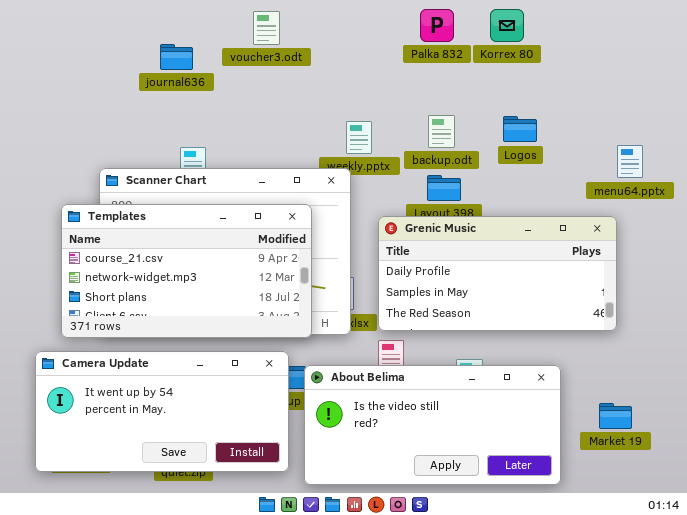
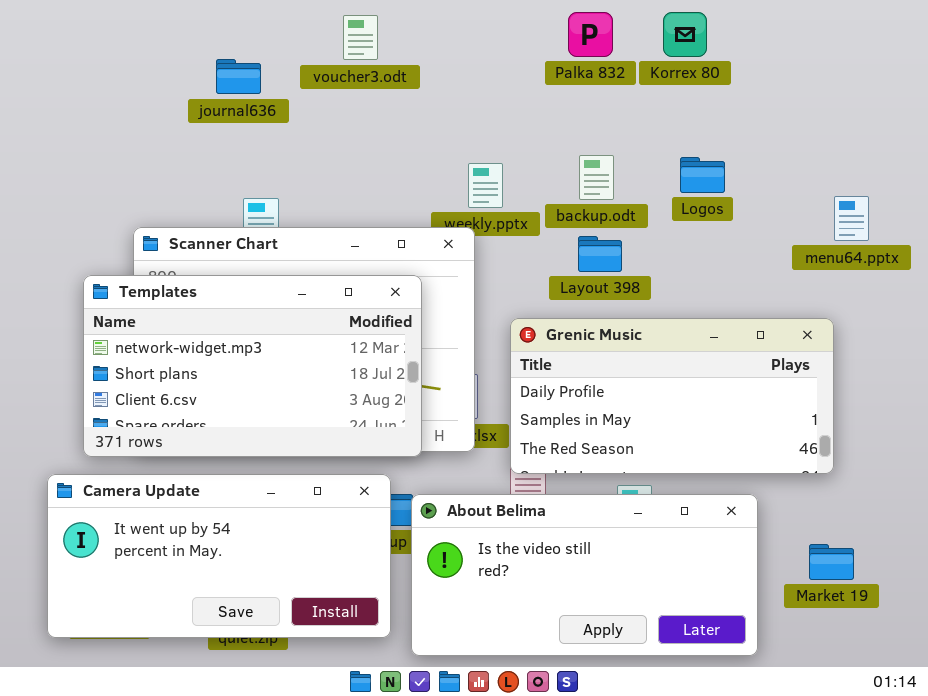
Templates: [61,204,312,338] -> [83,275,422,457], scrolled down 1 row
Grenic Music: [378,216,617,331] -> [510,318,834,474], moved

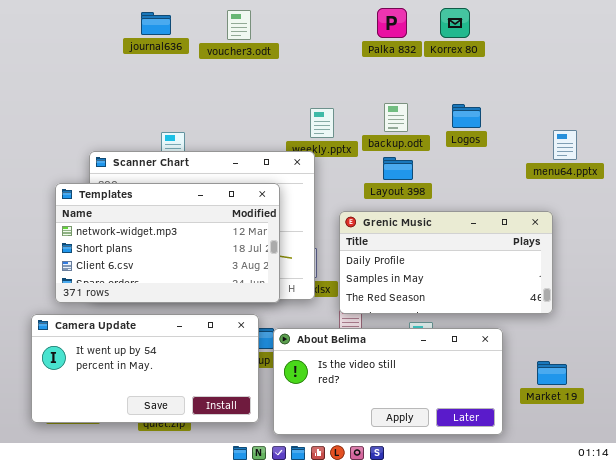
journal636: [216,59,261,94] -> [141,12,171,35], moved

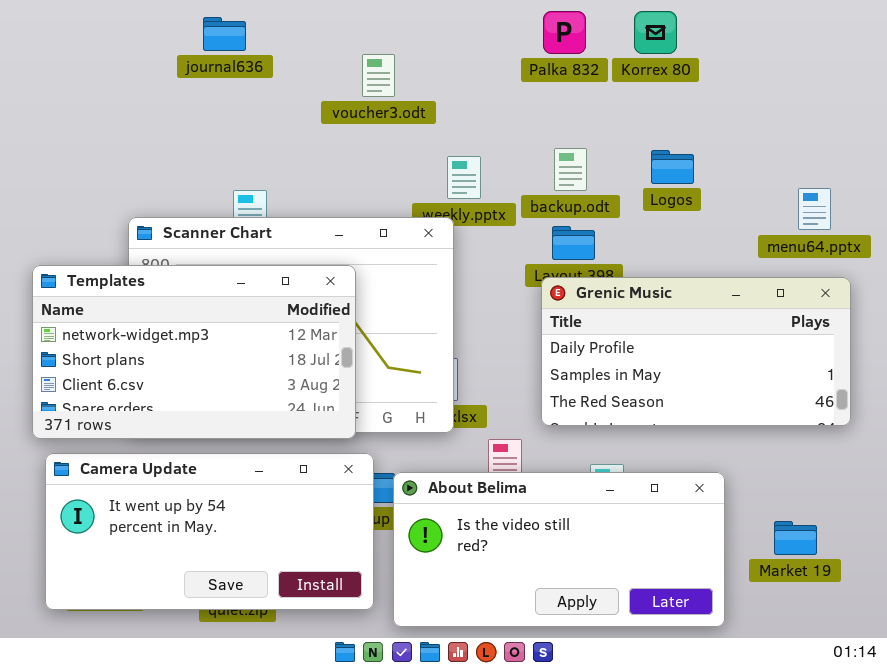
voucher3.odt: [227,10,251,40] -> [362,54,395,97], moved
Templates: [55,183,280,303] -> [32,265,356,439], moved
Grenic Music: [339,211,553,314] -> [541,277,851,426], moved

